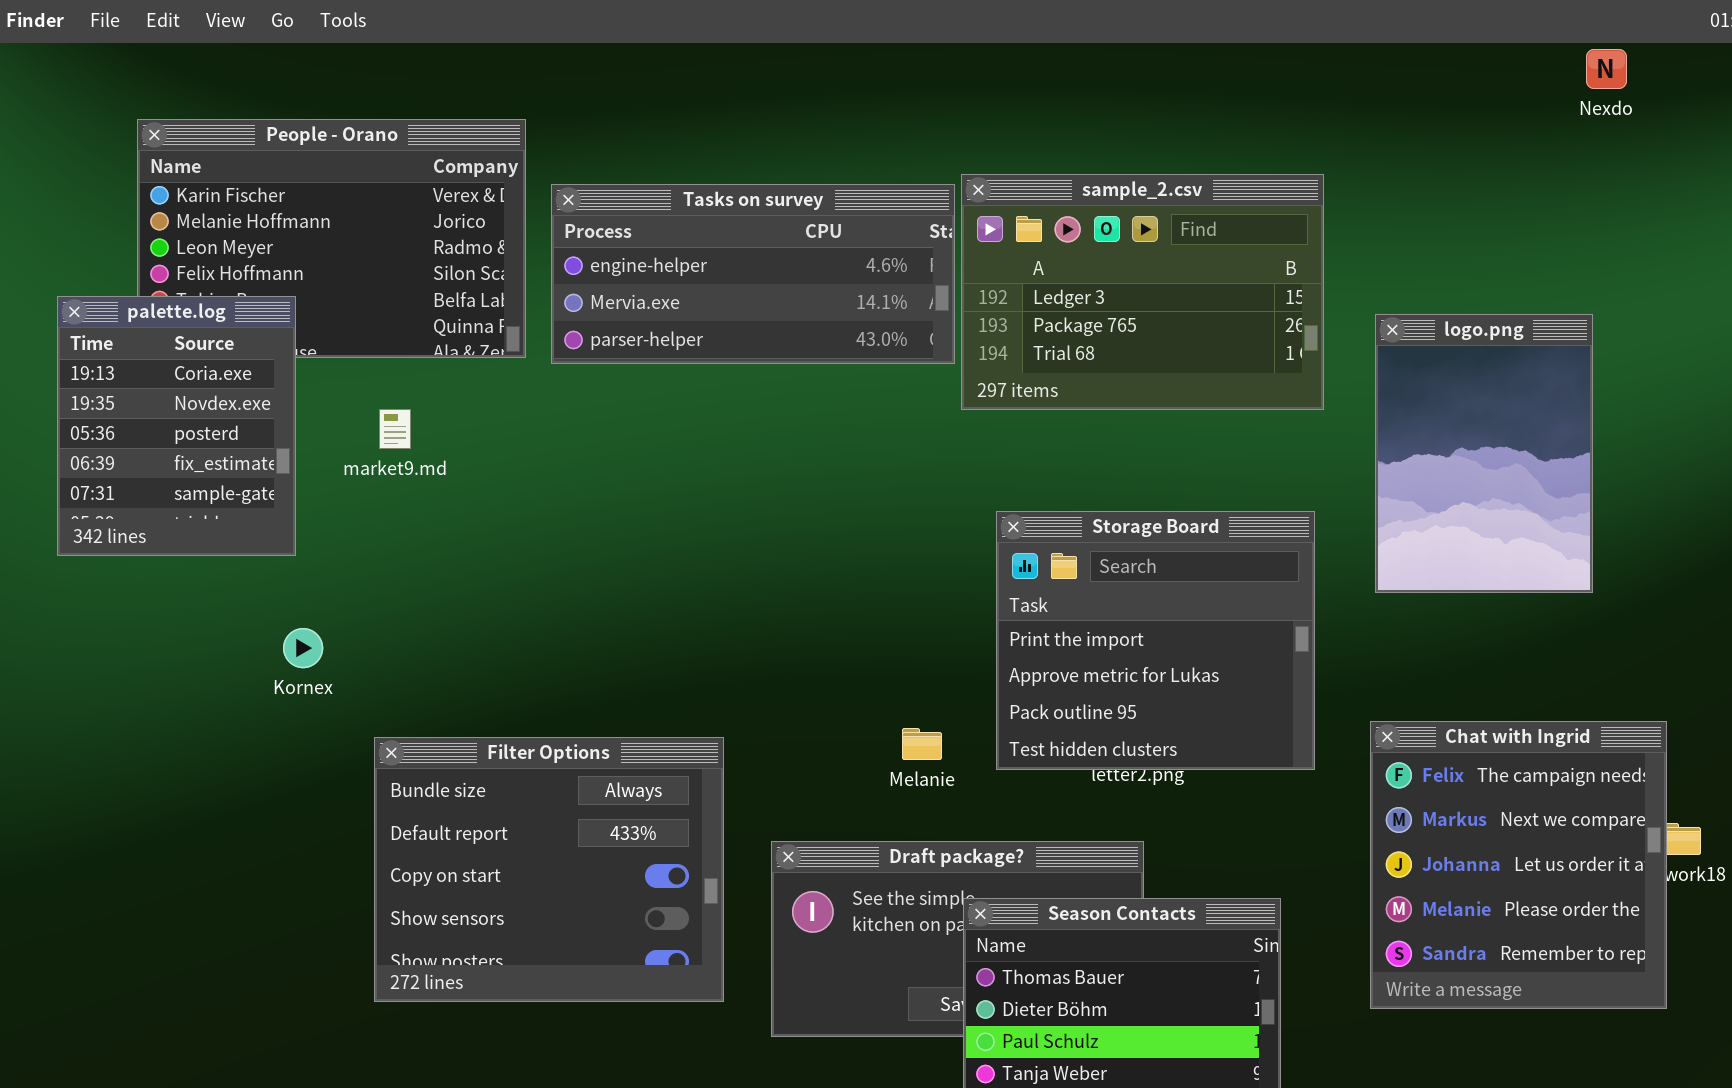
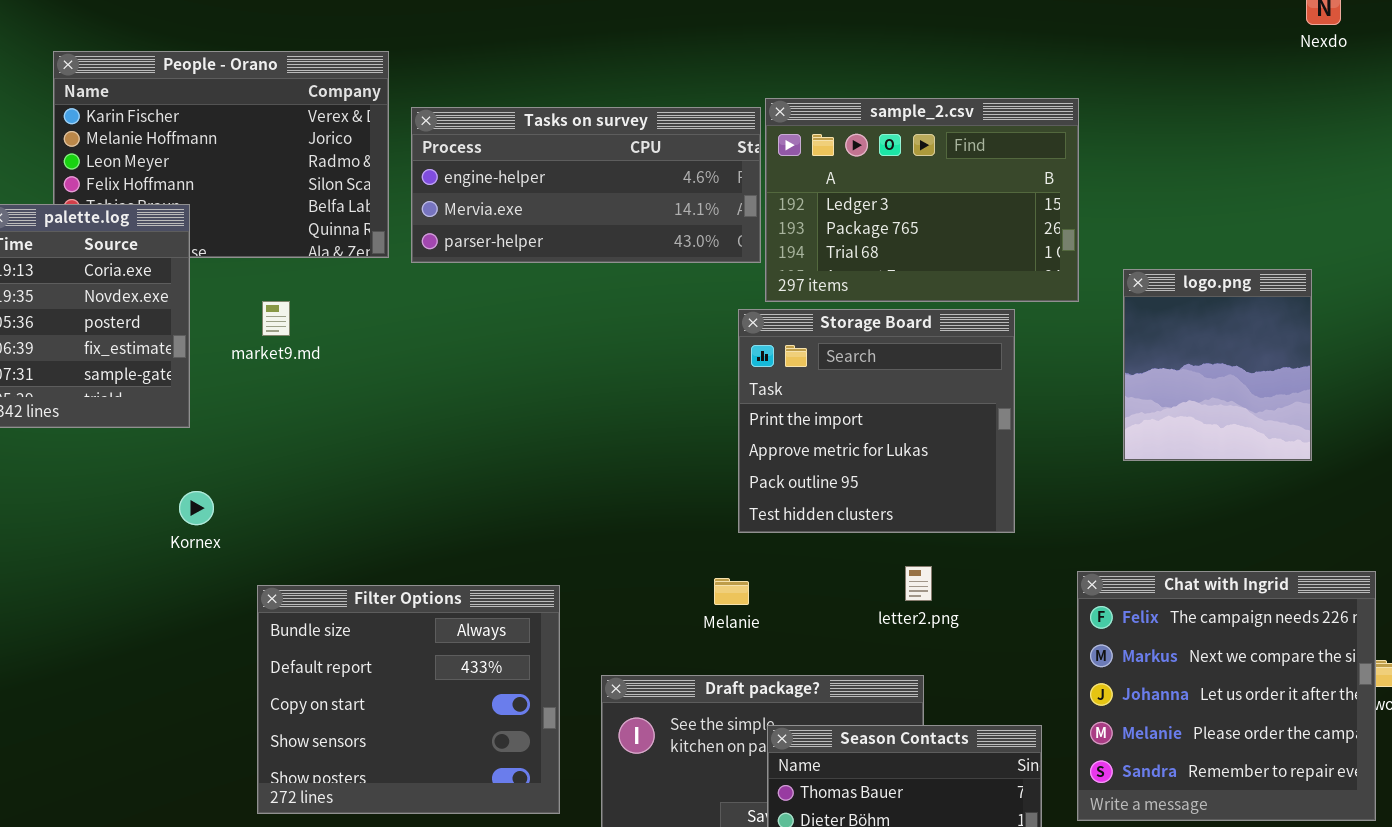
logo.png: [1375,314,1593,593] -> [1123,269,1312,461], resized
Storage Board: [996,511,1315,770] -> [738,309,1015,533], moved
Chat with Ingrid: [1370,721,1667,1009] -> [1077,571,1376,821], resized

